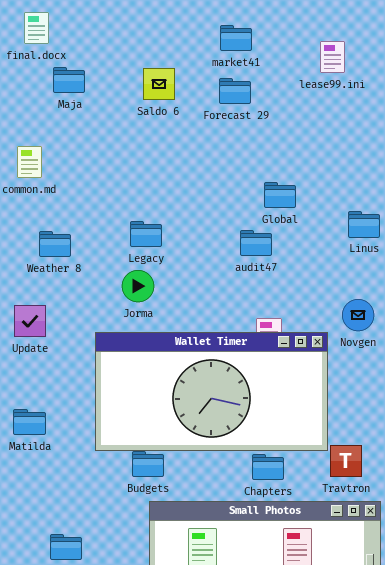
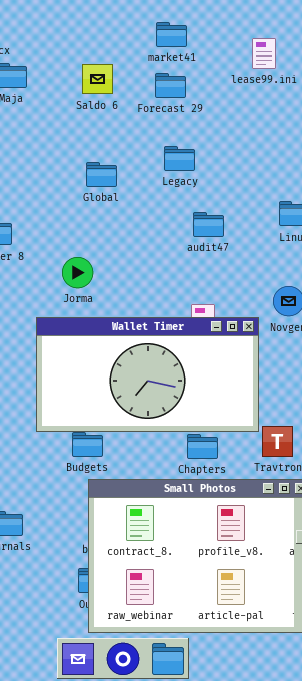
Global: [264,182,296,208] -> [86,162,117,187], moved
Legacy: [130,221,162,247] -> [164,146,195,171], moved
audit47: [240,230,272,256] -> [193,212,224,237], moved

